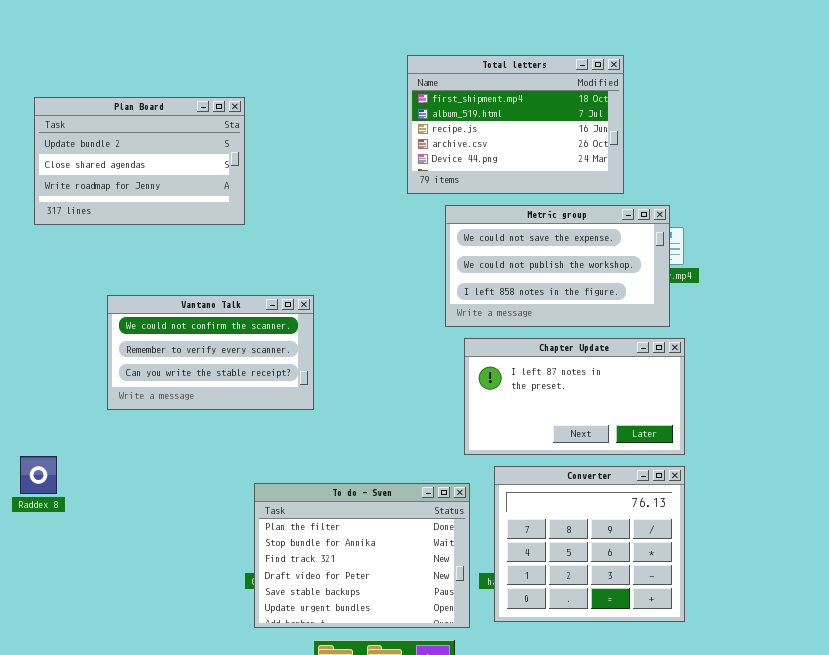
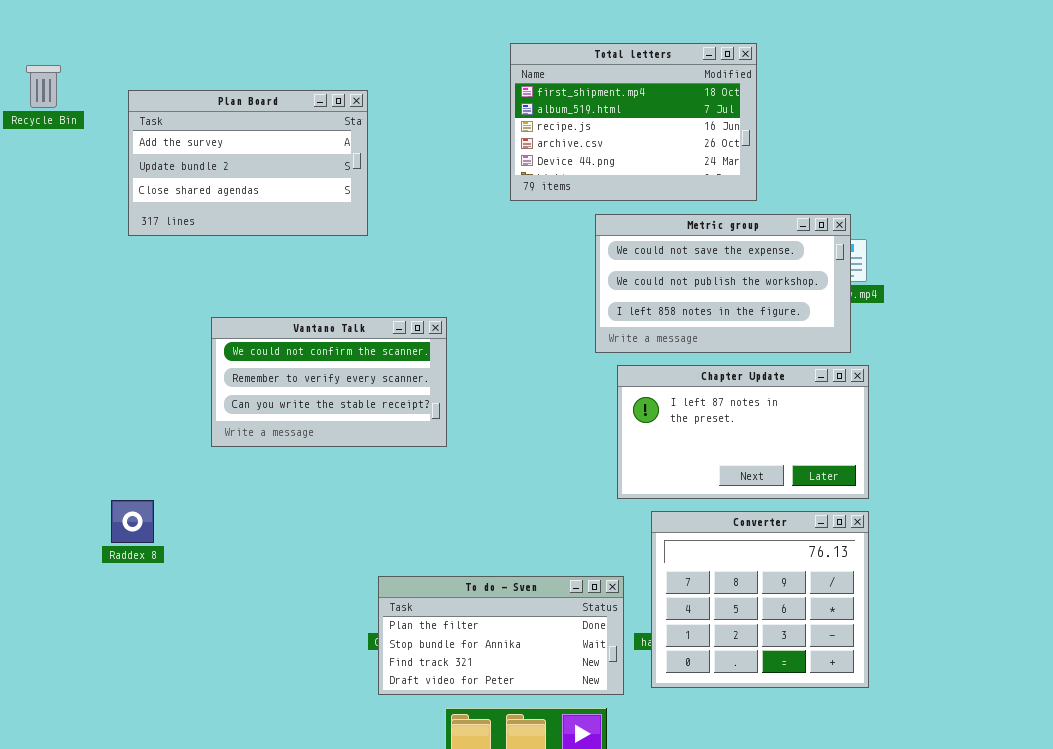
Total letters: [407,55,624,194] -> [510,43,757,201], moved
Plan Board: [34,97,245,225] -> [128,90,368,236], scrolled up 1 row
To do - Sven: [254,483,470,628] -> [378,576,624,695], resized

